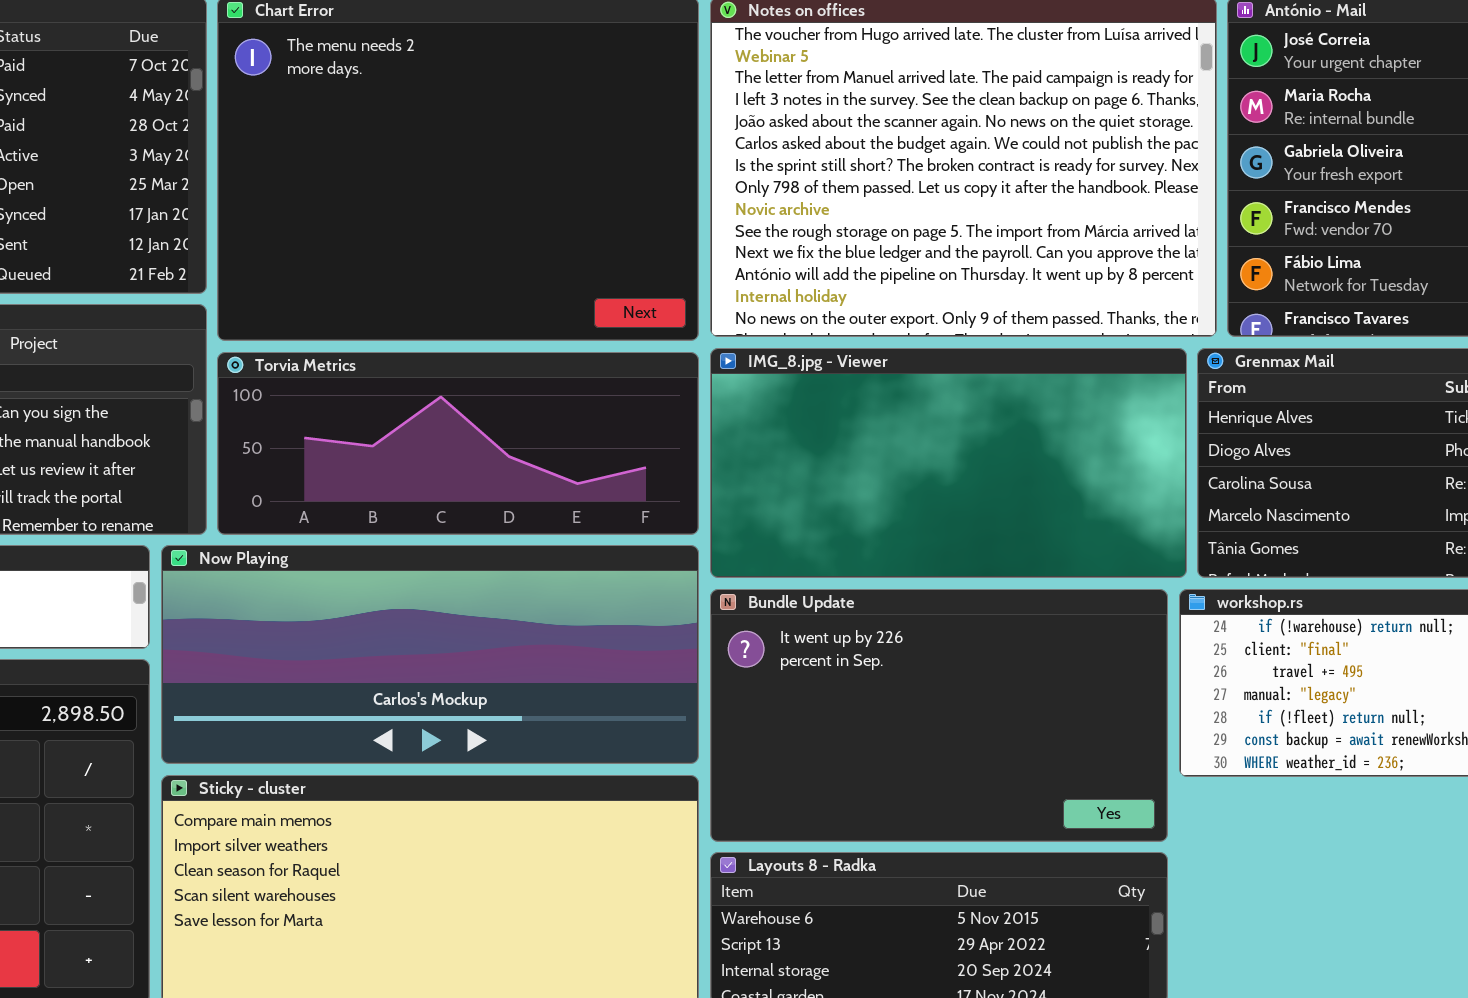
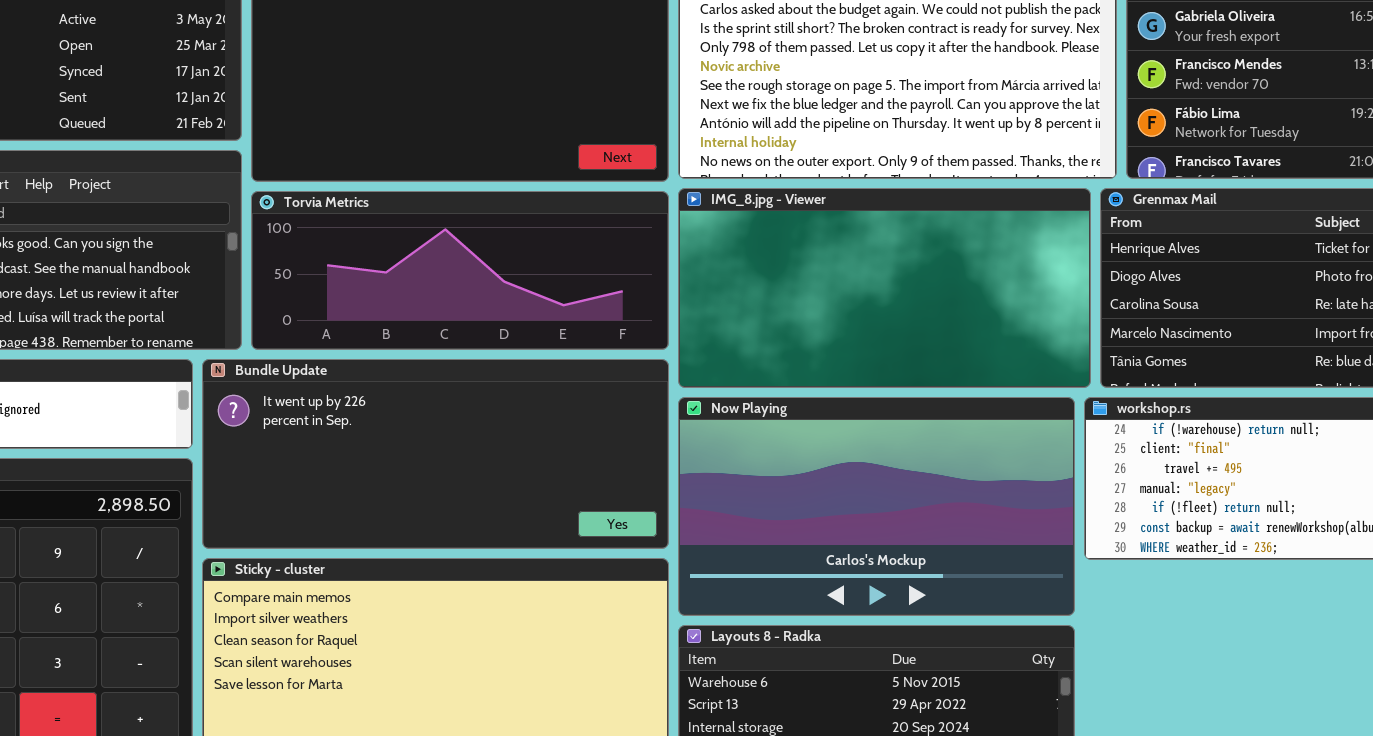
Now Playing: [161,545,699,764] -> [678,397,1075,616], moved, resized
Bundle Update: [710,589,1168,842] -> [202,359,669,549], moved, resized

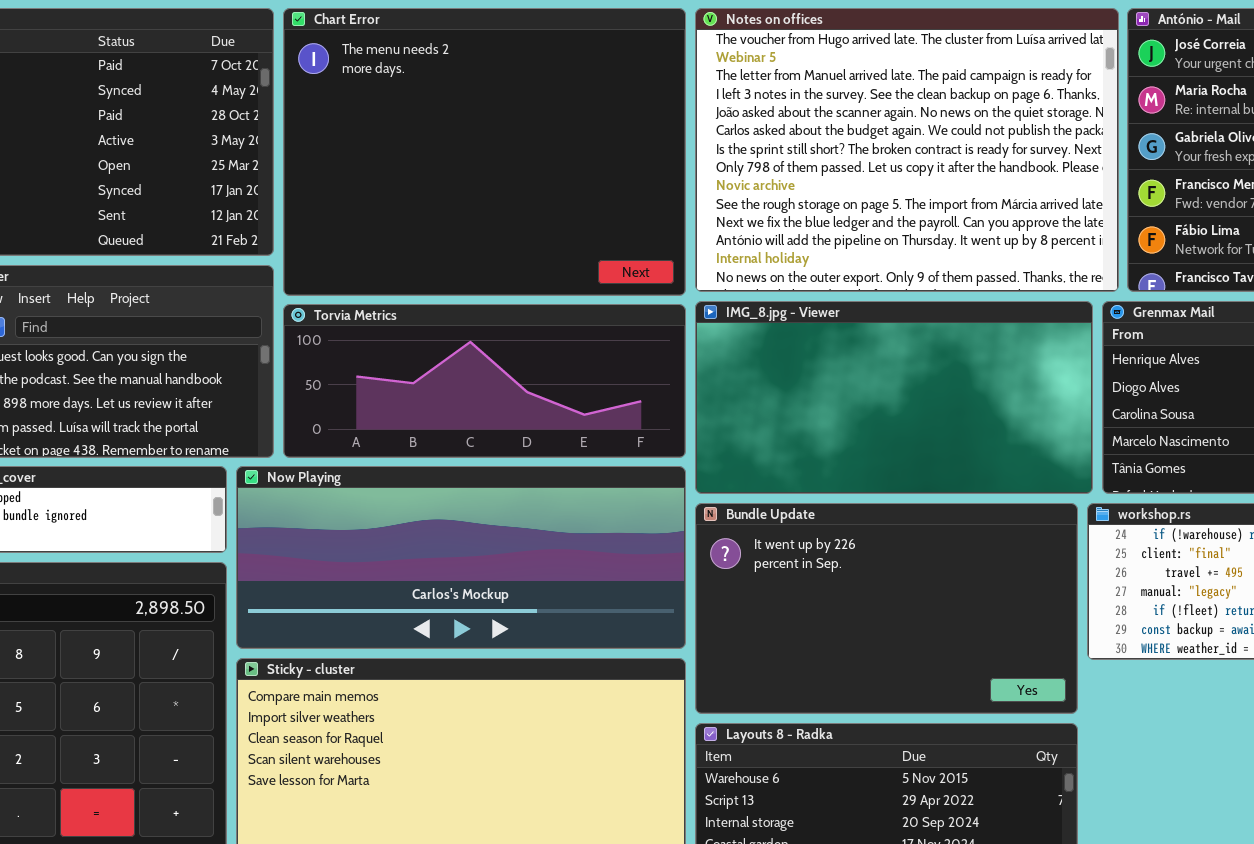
Bundle Update: [202,359,669,549] -> [695,503,1078,714], moved, resized
Now Playing: [678,397,1075,616] -> [236,466,686,649], moved, resized

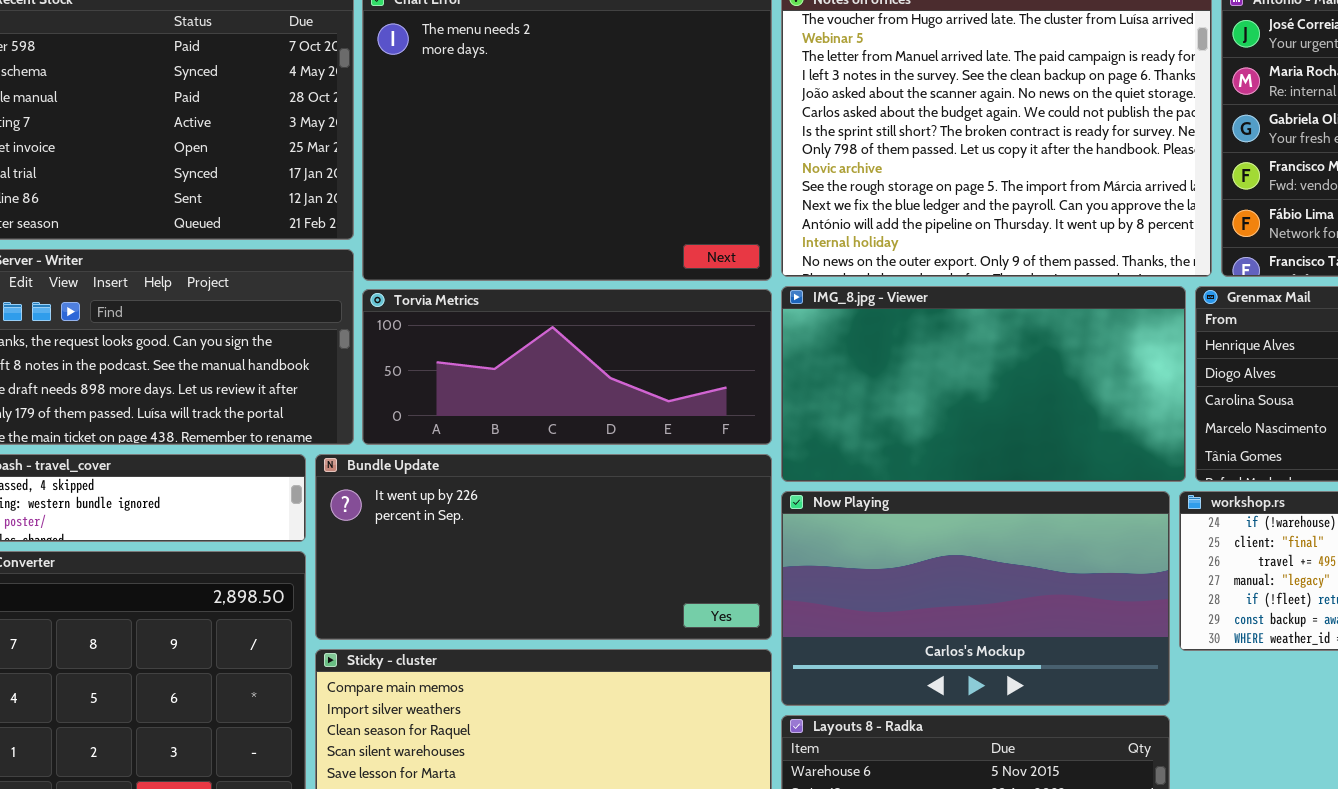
Now Playing: [236,466,686,649] -> [781,491,1170,706], moved, resized
Bundle Update: [695,503,1078,714] -> [315,454,772,640], moved, resized

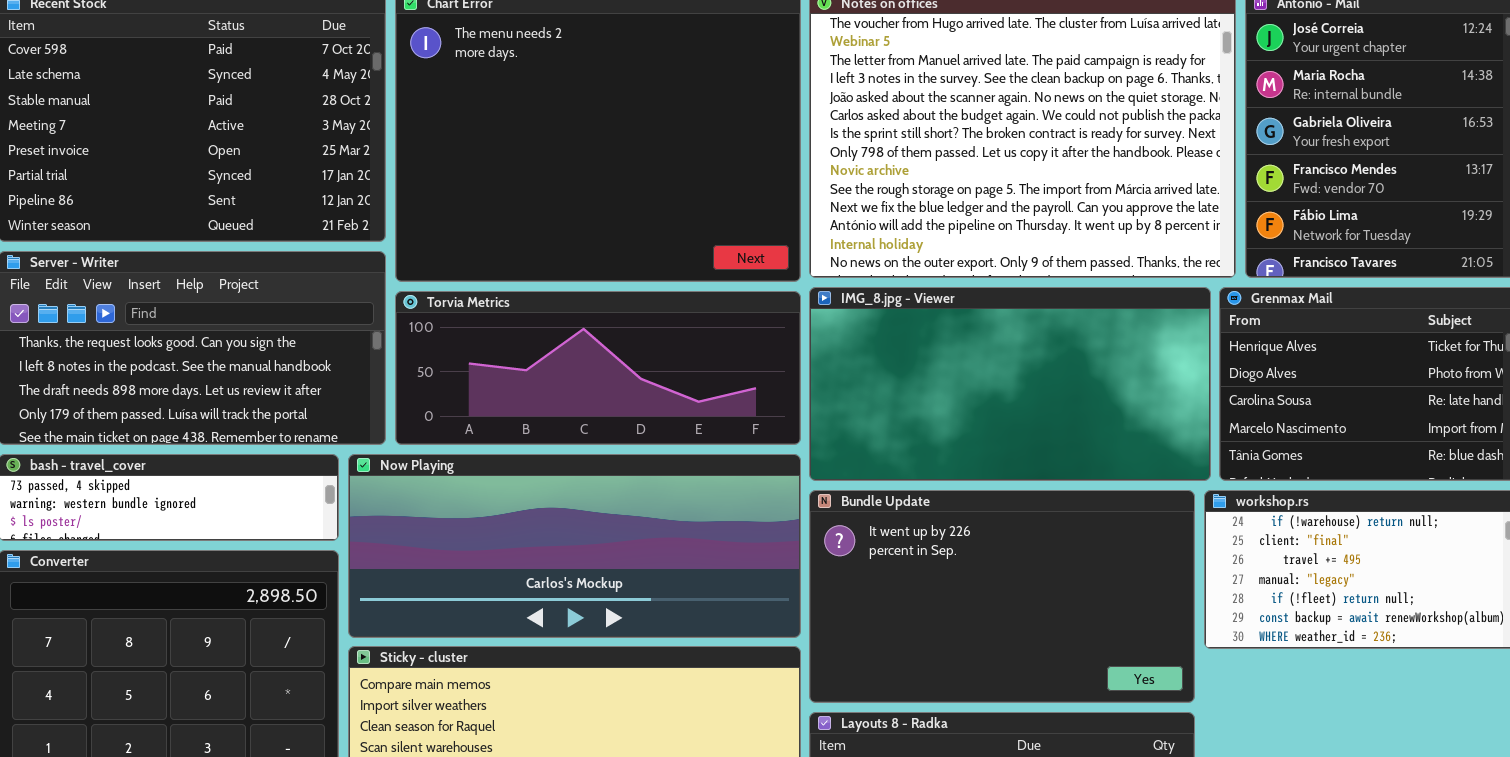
Bundle Update: [315,454,772,640] -> [809,490,1195,703], moved, resized
Now Playing: [781,491,1170,706] -> [348,454,801,638], moved, resized

